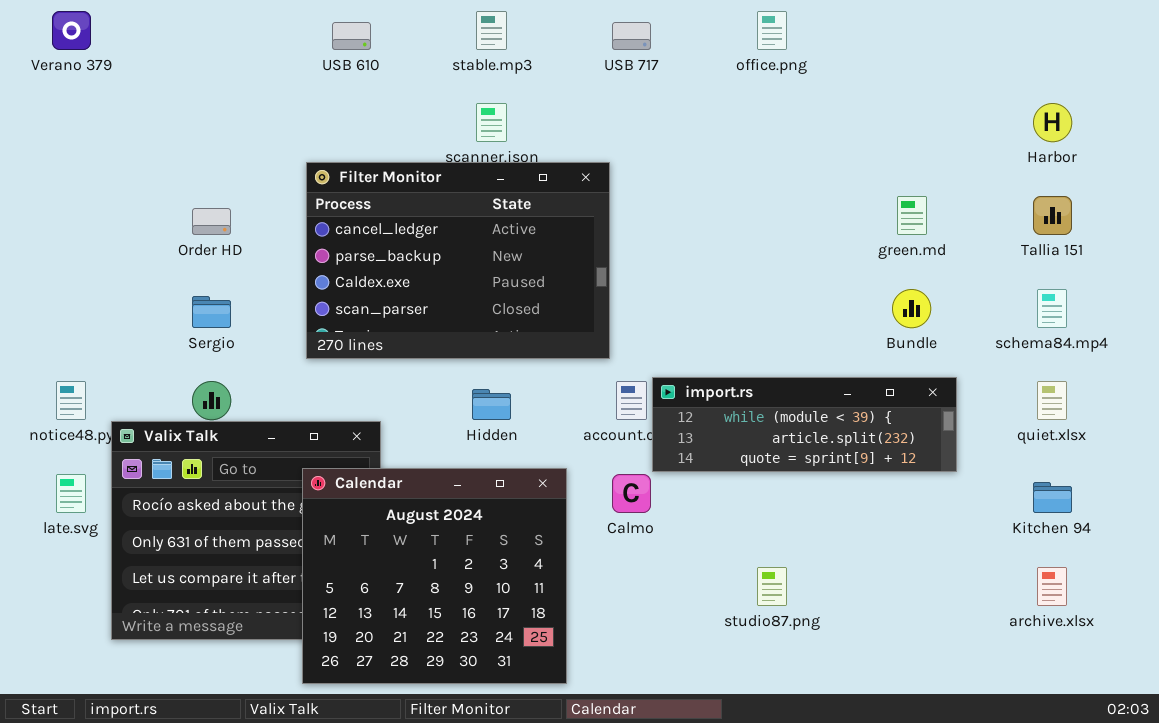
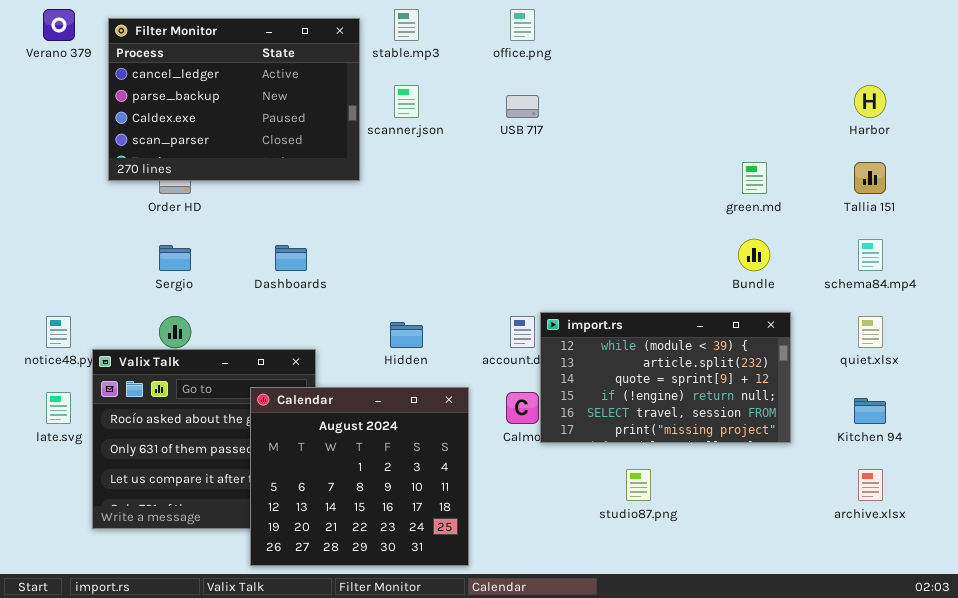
office.png: [757,11,787,50] -> [510,9,535,41], moved
USB 717: [612,22,651,50] -> [506,95,539,118], moved
Filter Monitor: [306,162,610,359] -> [108,18,360,181], moved
import.rs: [652,377,957,472] -> [540,312,791,443], resized

